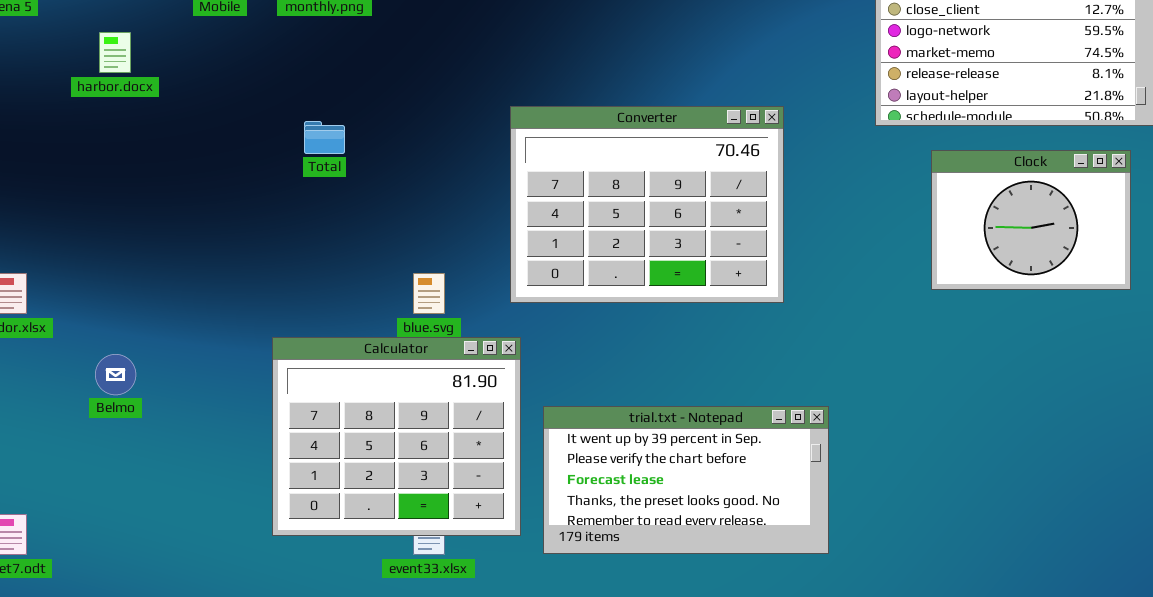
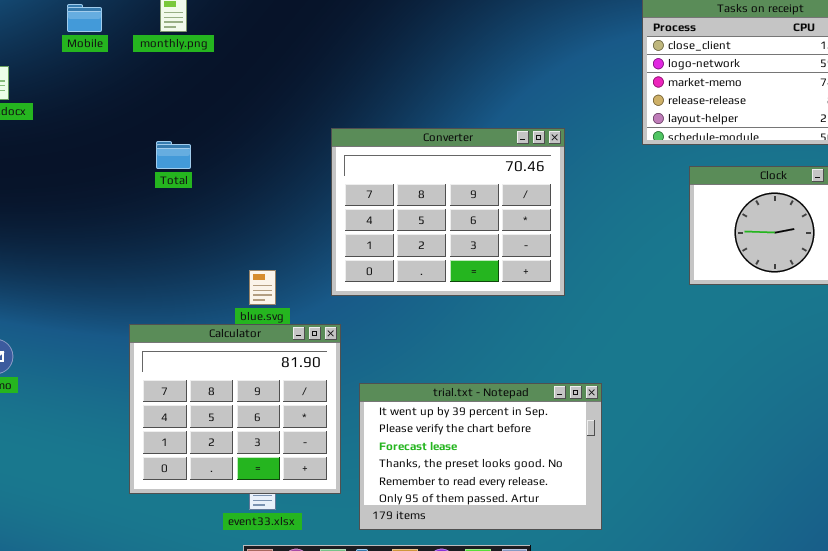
trial.txt - Notepad: [543,406,829,554] -> [359,383,602,530], resized

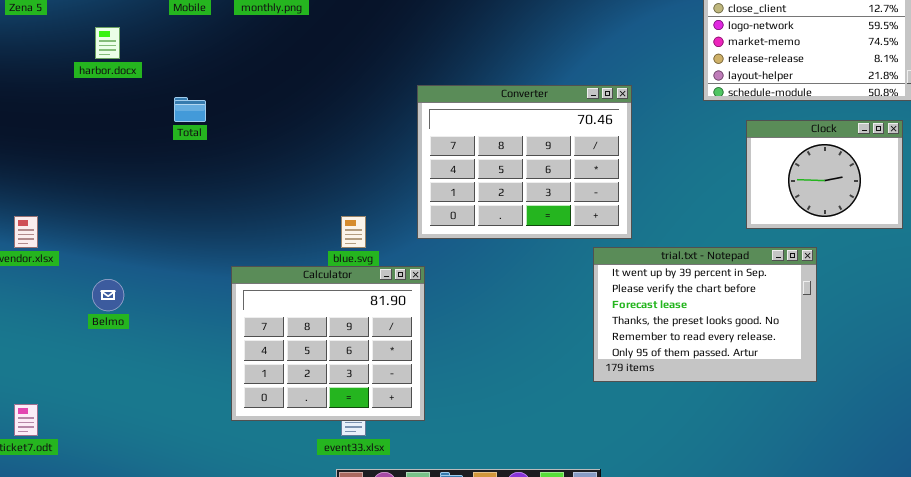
Total: [156,141,191,169] -> [174,97,206,122], moved
trial.txt - Notepad: [359,383,602,530] -> [593,247,817,382], moved

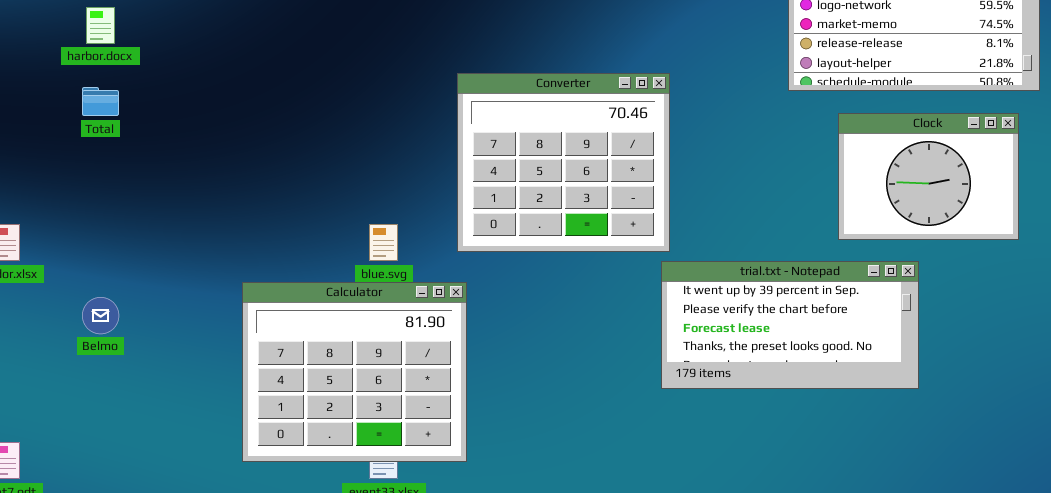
Converter: [417,85,632,239] -> [457,73,670,252], resized
Total: [174,97,206,122] -> [82,87,119,116], moved
trial.txt - Notepad: [593,247,817,382] -> [661,261,919,389], resized

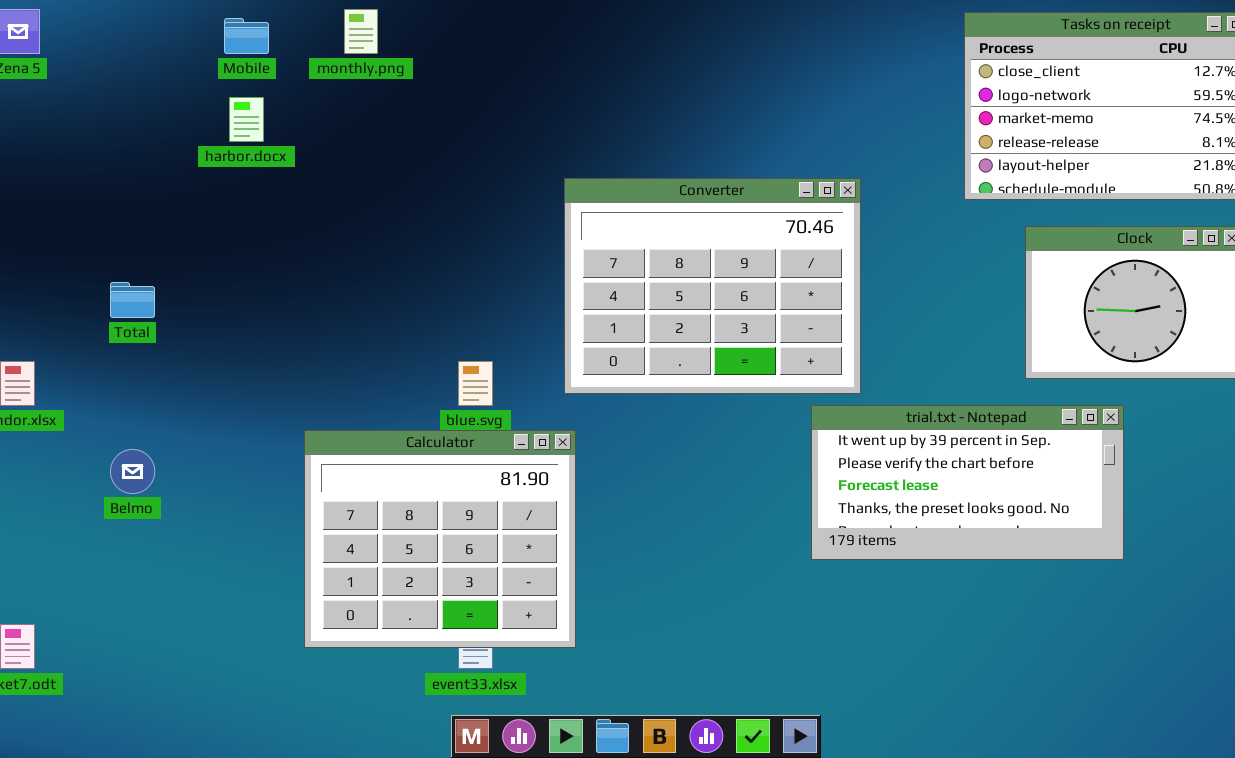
harbor.docx: [86,7,115,44] -> [229,97,264,142], moved
Converter: [457,73,670,252] -> [564,178,861,394], resized
Total: [82,87,119,116] -> [110,282,155,318], moved

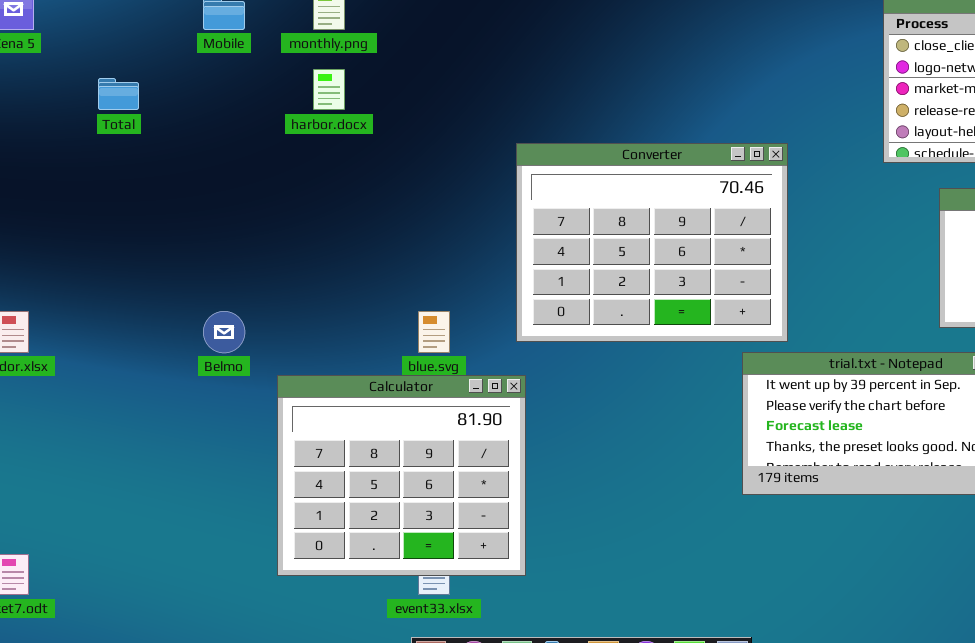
harbor.docx: [229,97,264,142] -> [313,69,345,110], moved
Total: [110,282,155,318] -> [98,78,139,110], moved
Belmo: [110,449,155,494] -> [203,311,245,353], moved

